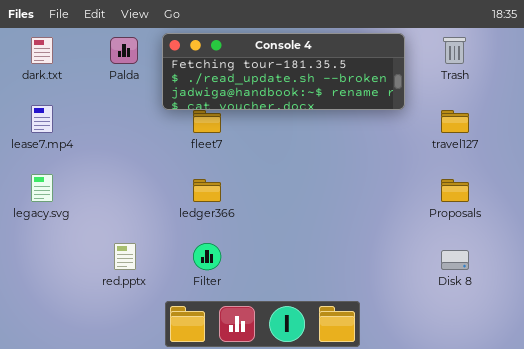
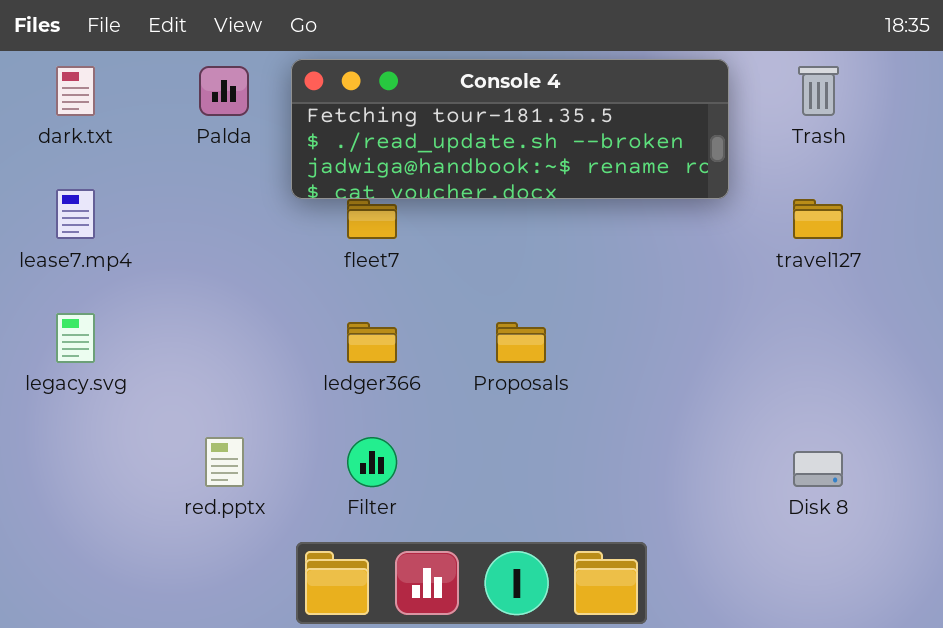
Proposals: [441,179,469,202] -> [496,322,546,363], moved

